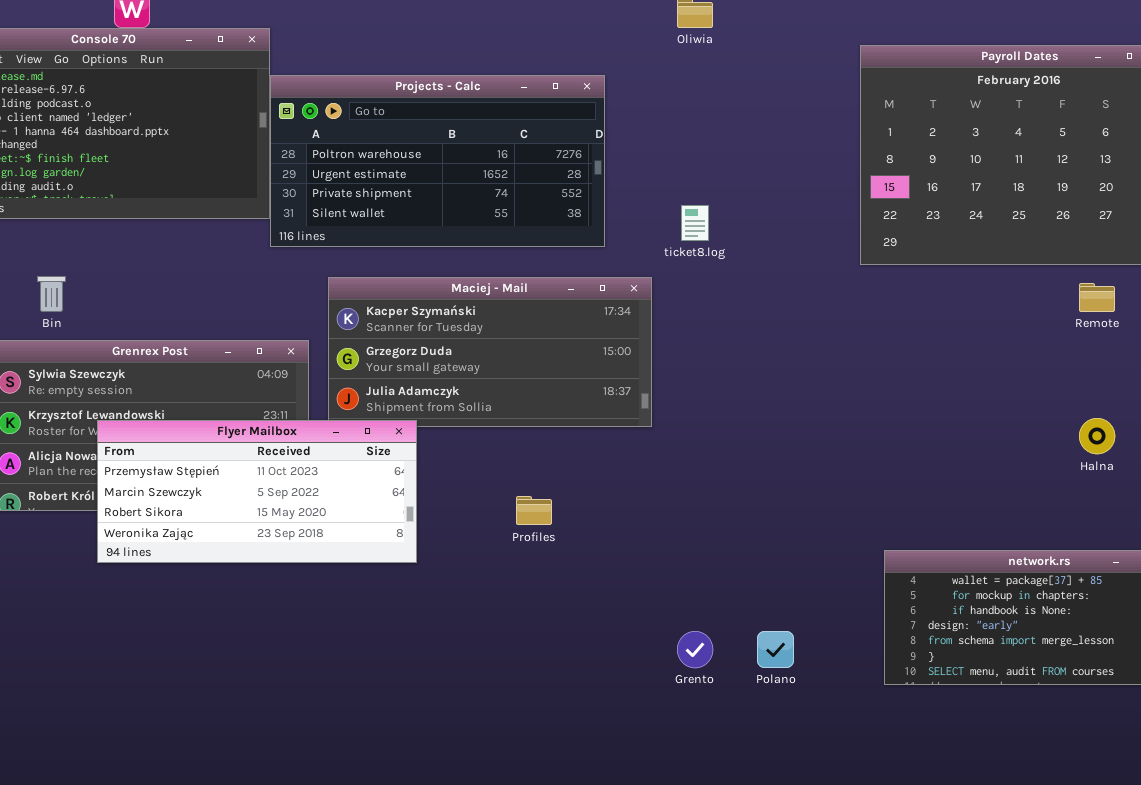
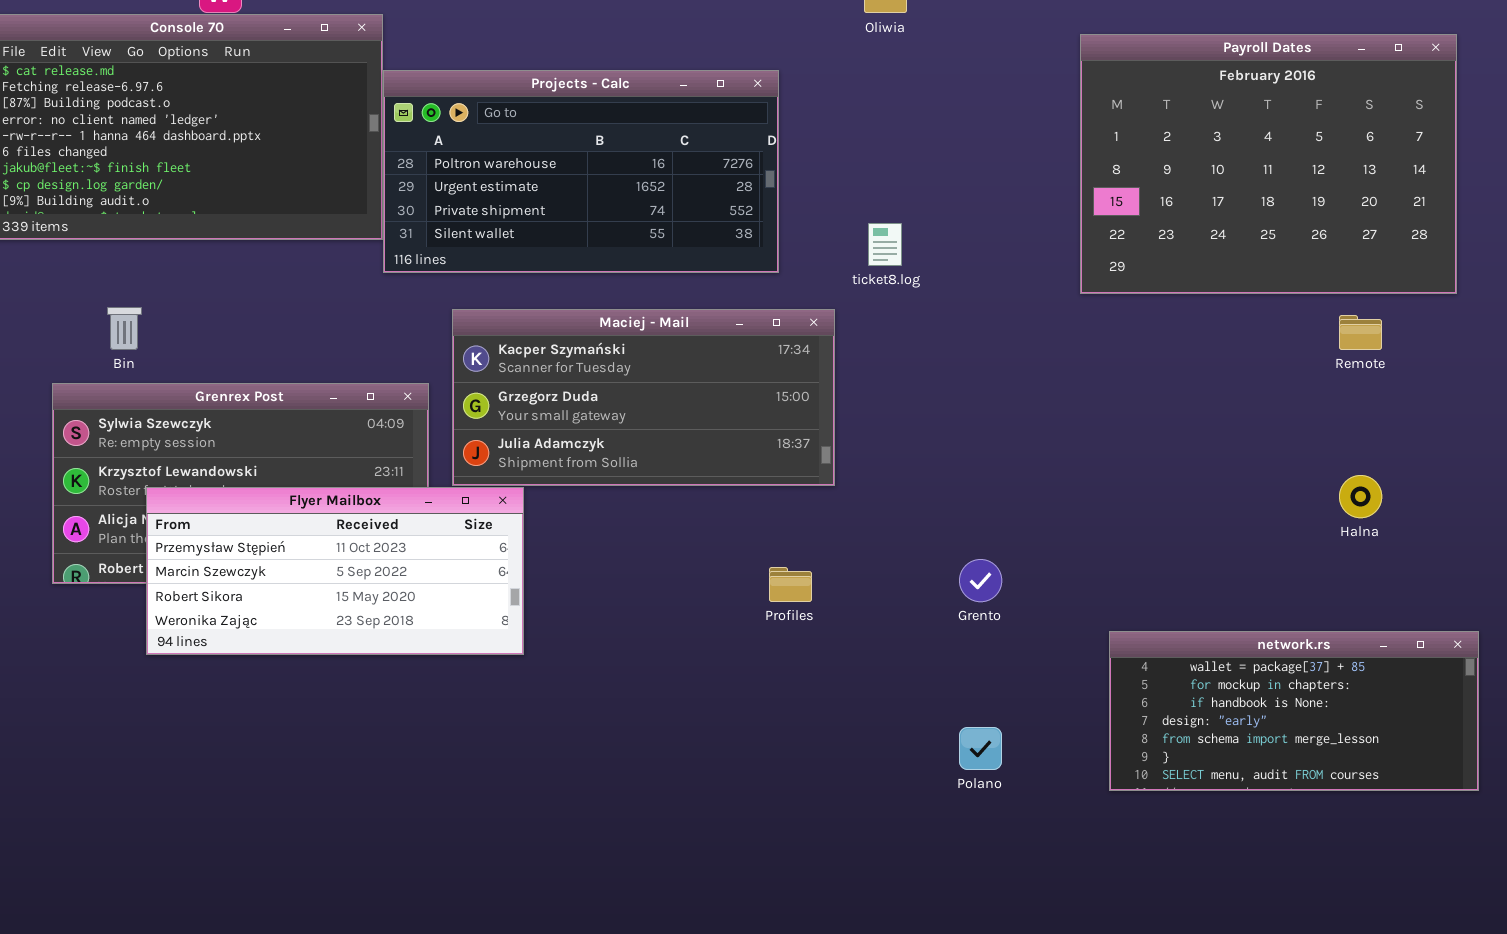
Flyer Mailbox: [97,420,417,563] -> [146,487,524,655], moved
Profiles: [516,496,552,525] -> [769,567,812,602], moved
Grento: [677,631,713,668] -> [959,559,1002,602], moved

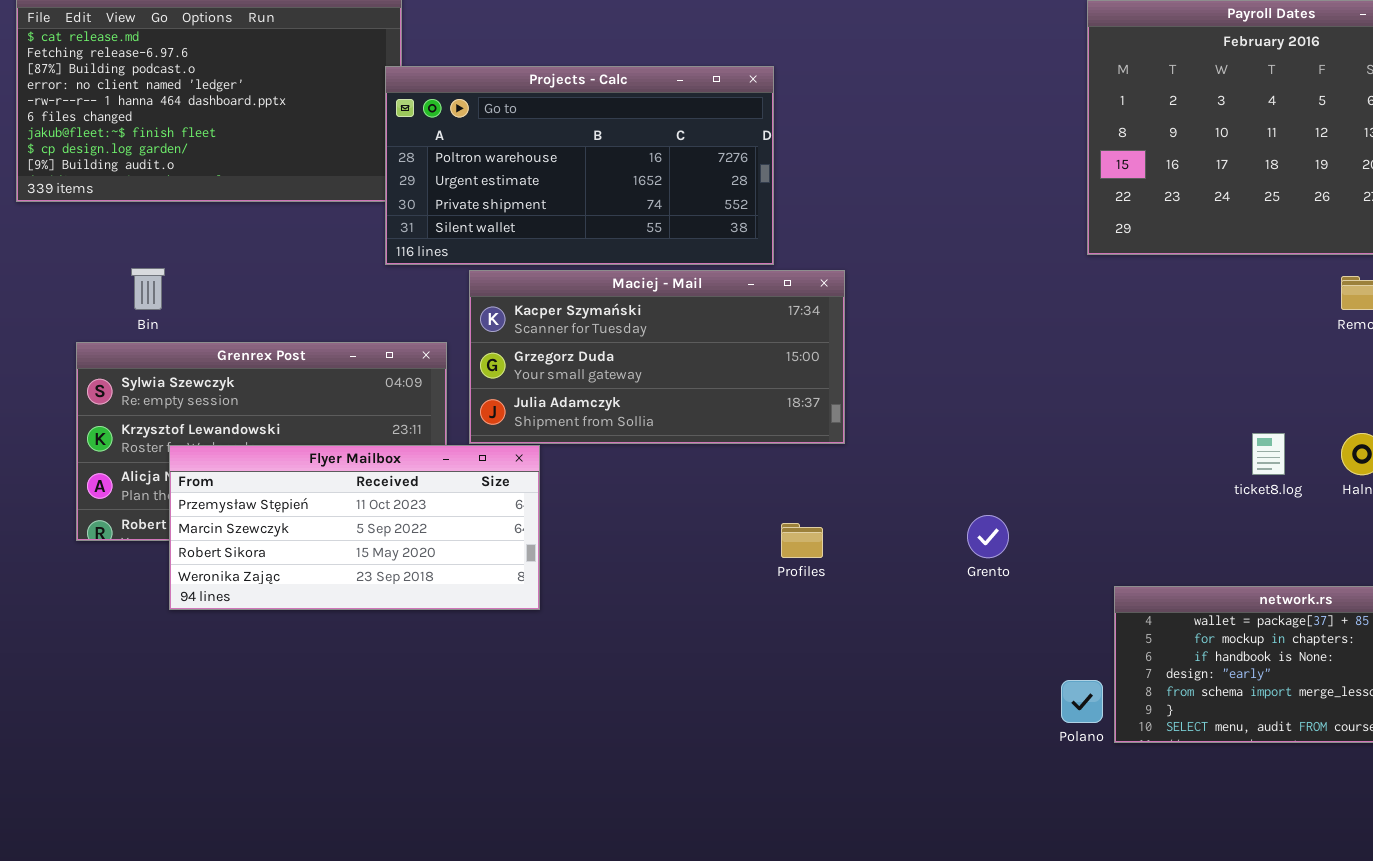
Projects - Calc: [383,70,779,273] -> [385,66,774,265], moved
ticket8.log: [868,223,902,266] -> [1252,433,1285,475], moved
Polano: [959,727,1002,770] -> [1061,680,1103,723], moved

